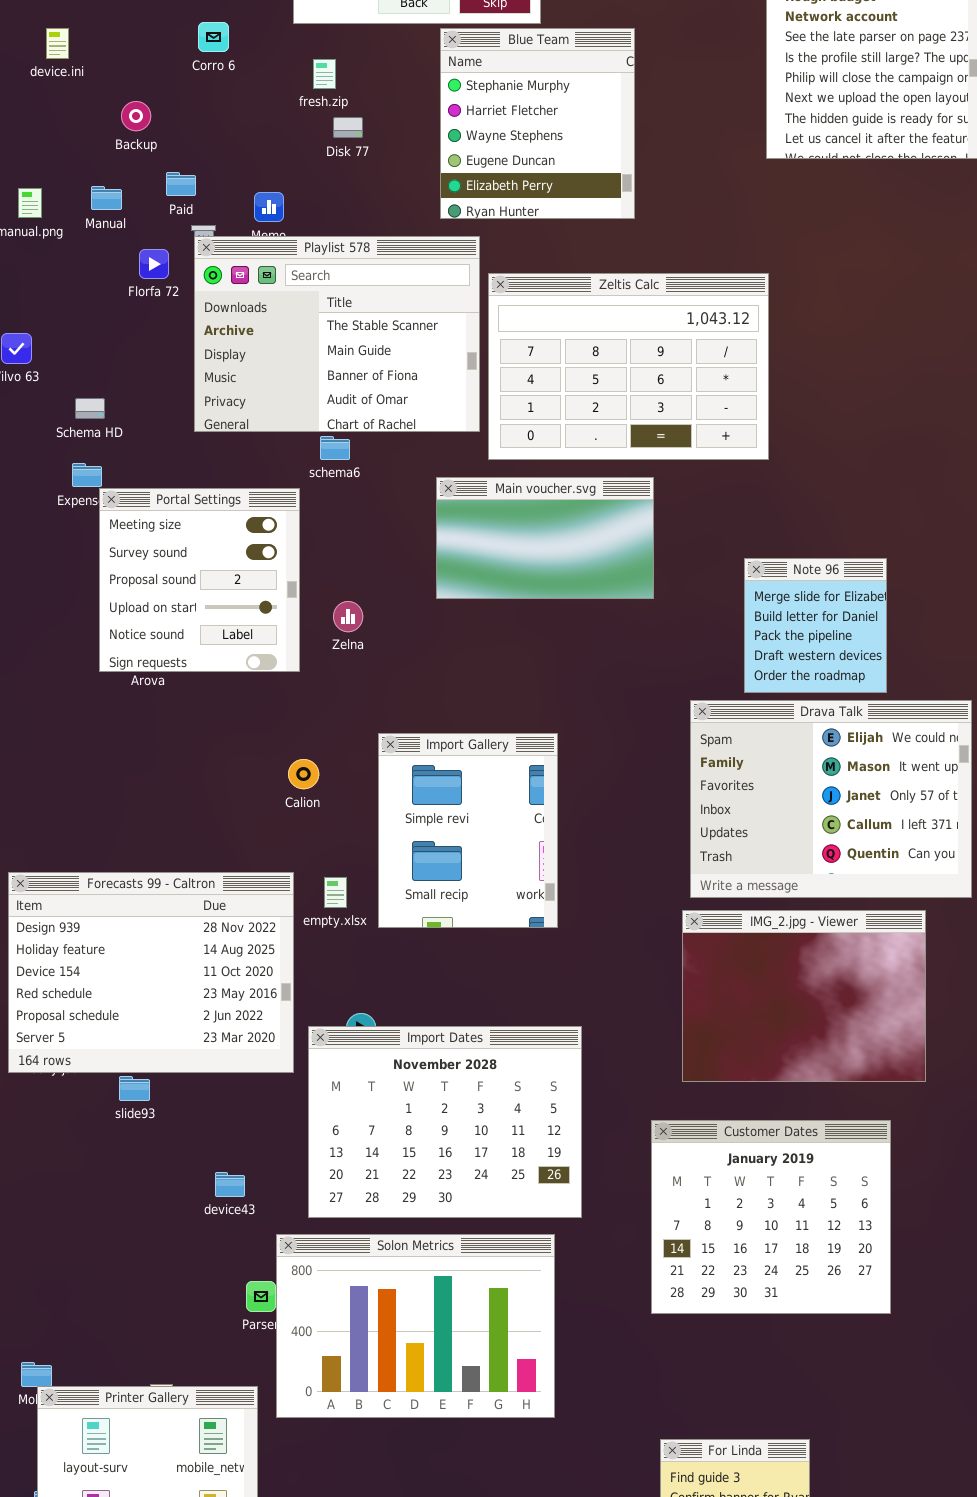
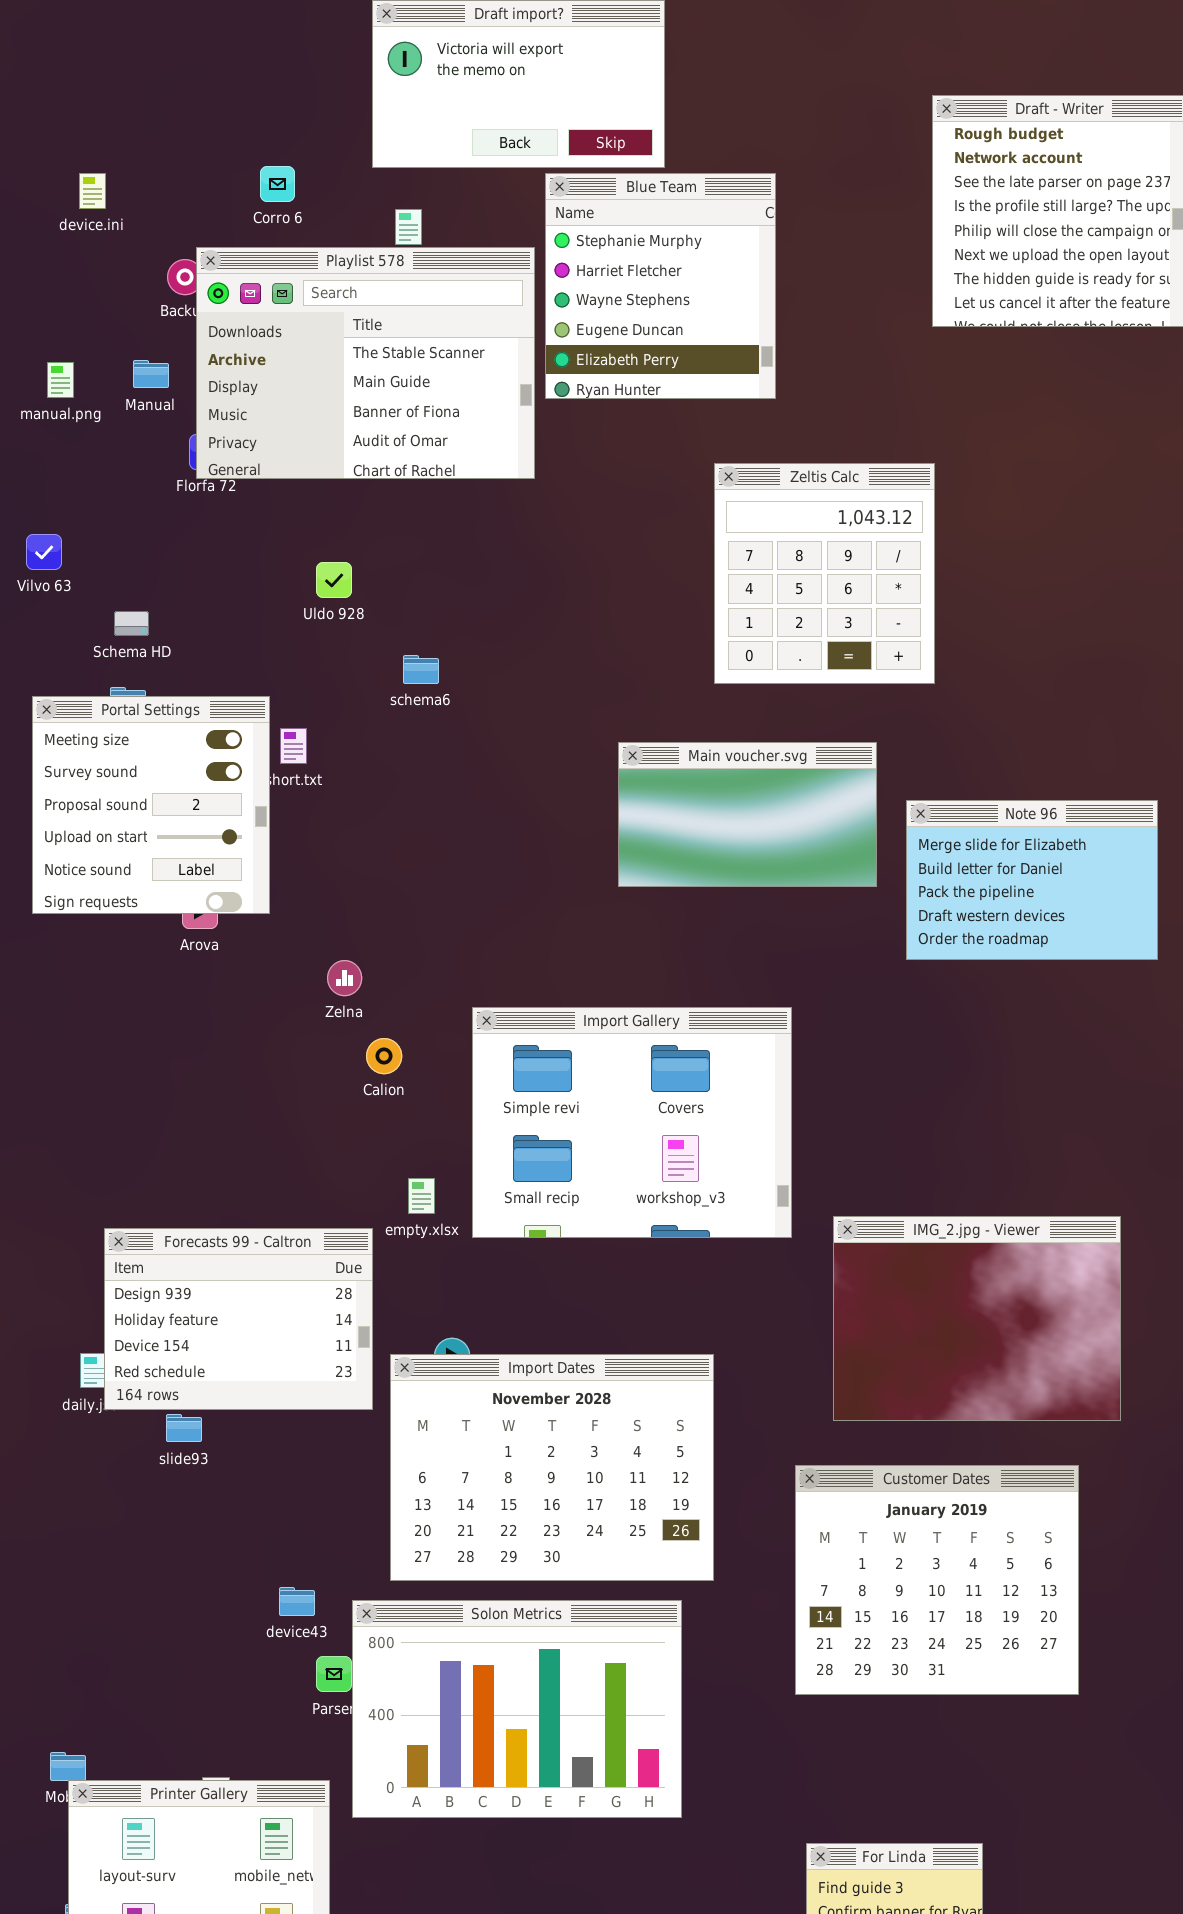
Playlist 578: [194,236,480,432] -> [196,247,535,479], moved
Zeltis Calc: [488,273,769,460] -> [714,463,935,684], resized
Main voucher.svg: [436,477,654,599] -> [618,742,877,887], moved
Portal Settings: [99,488,300,672] -> [32,696,270,914], moved
Note 96: [744,558,887,693] -> [906,800,1158,960], resized
Zelna: [333,601,363,632] -> [327,960,362,996], moved
Drava Talk: [690,700,972,898] -> none, closed
Import Gallery: [378,733,558,928] -> [472,1007,792,1238], resized
Forecasts 99 - Caltron: [8,872,294,1073] -> [104,1228,373,1410], resized
device43: [215,1172,245,1197] -> [279,1587,315,1616], moved

